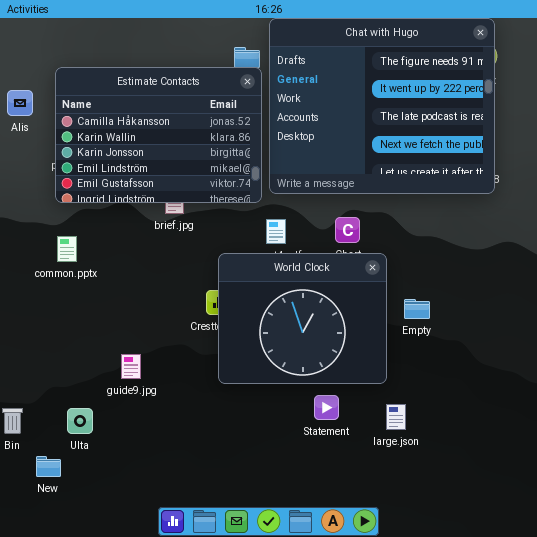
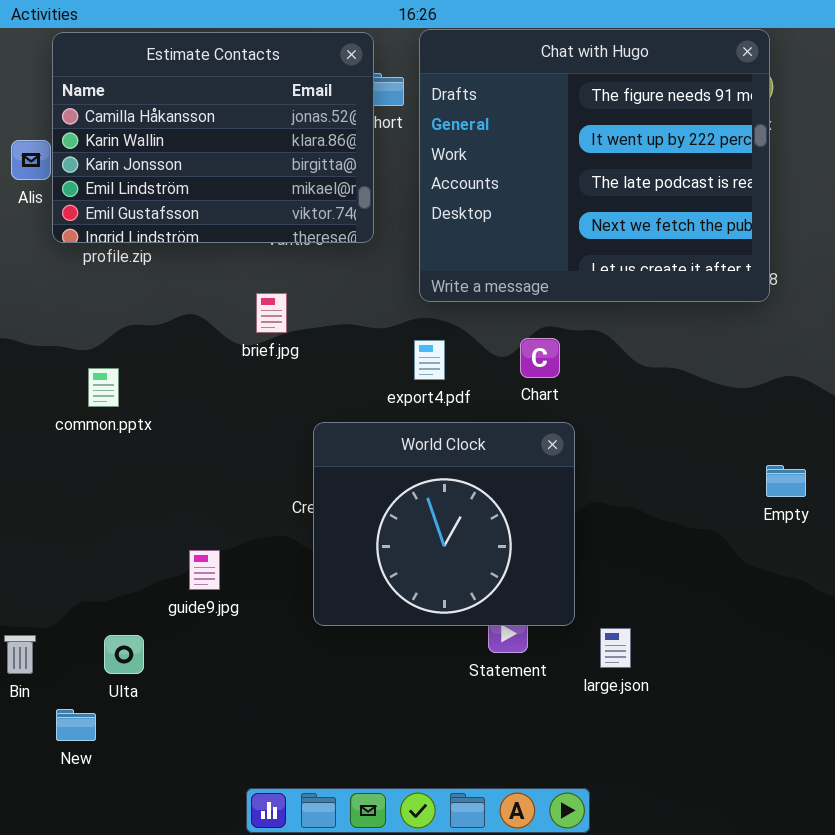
Estimate Contacts: [55,67,262,203] -> [52,32,374,243], moved
World Clock: [218,253,387,384] -> [313,422,575,626], moved
Empty: [404,299,430,319] -> [766,465,806,497], moved

